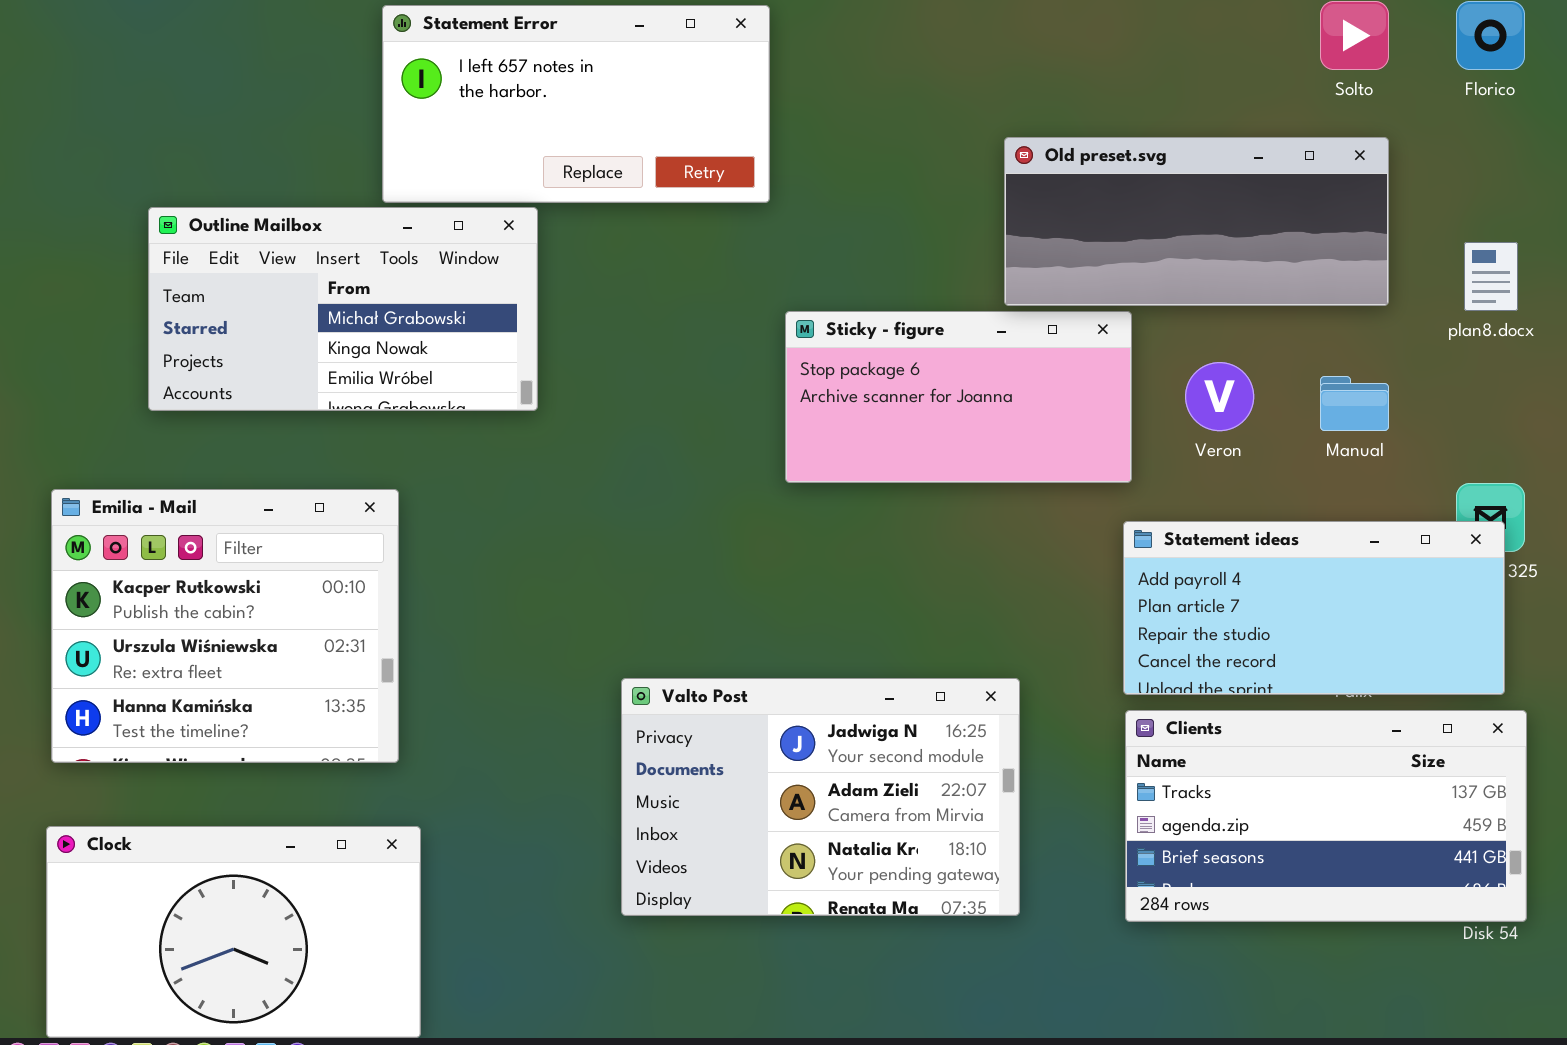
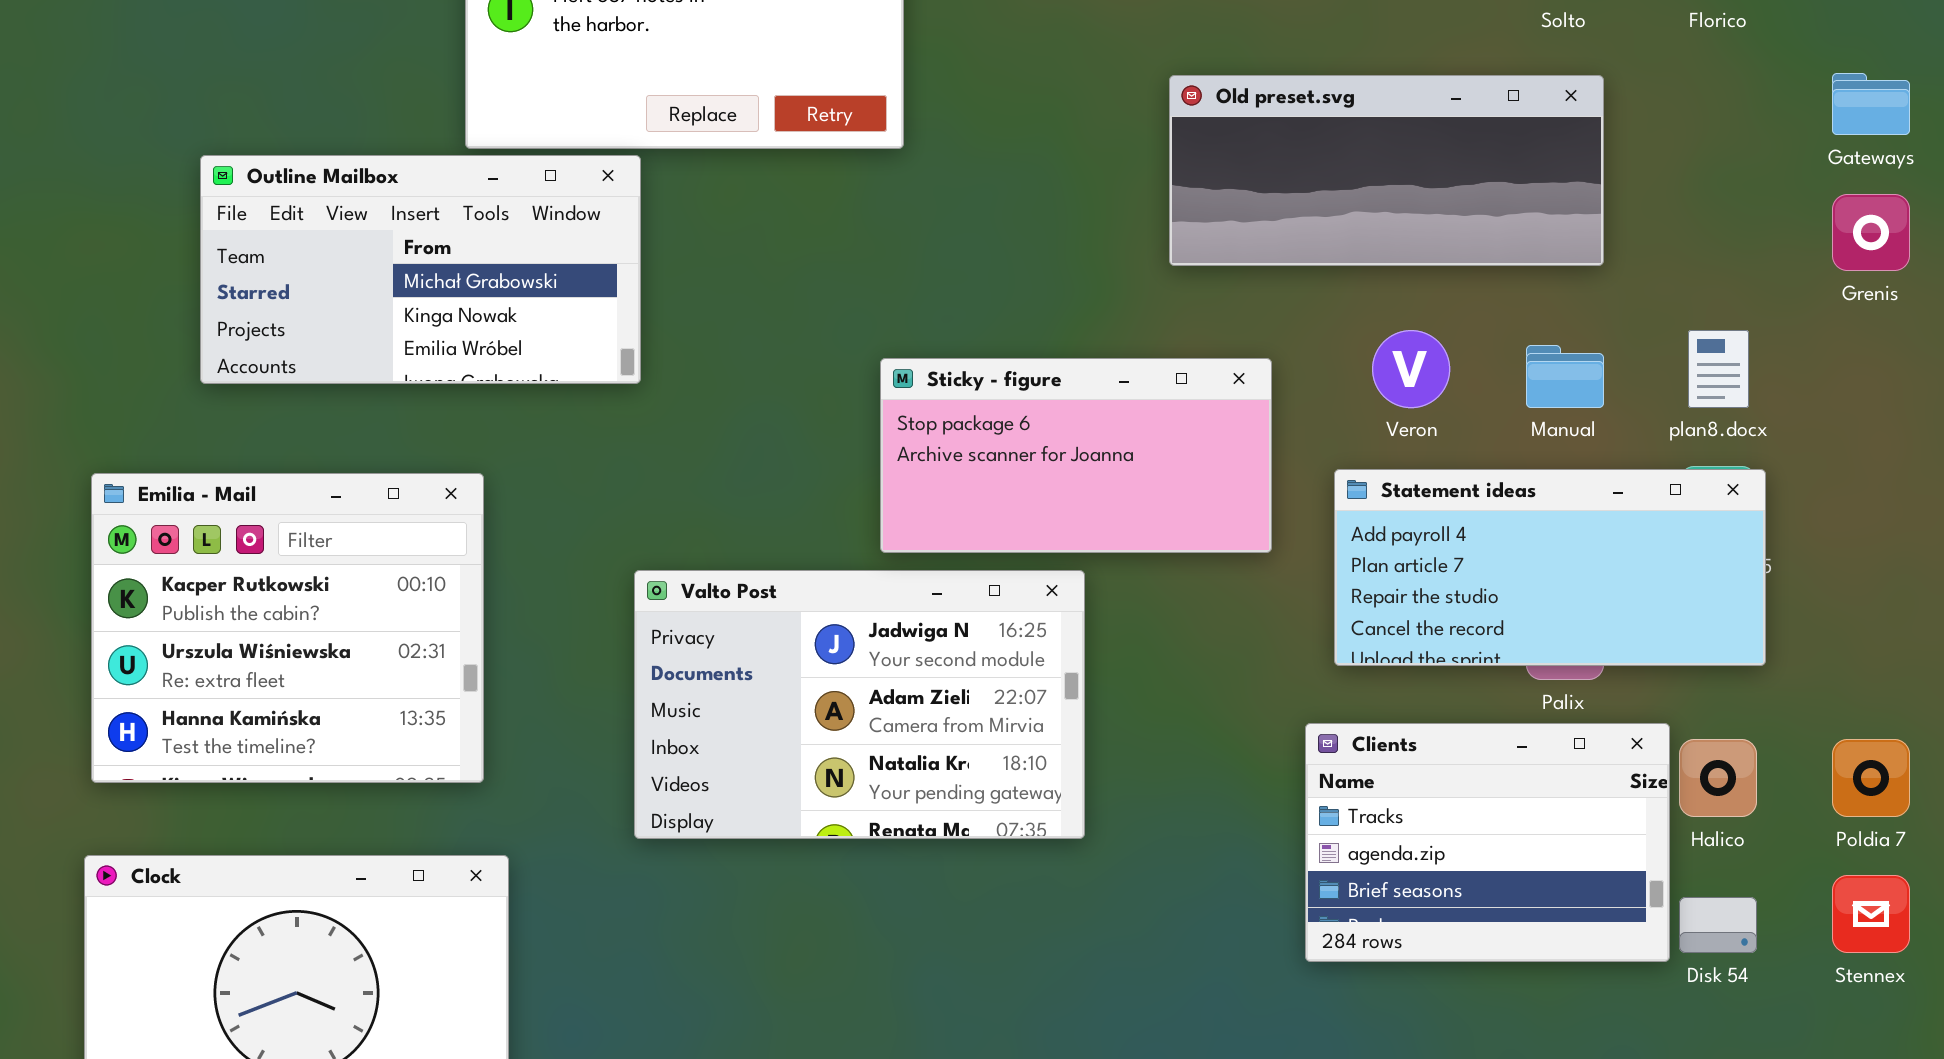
plan8.docx: [1464,242,1518,311] -> [1688,330,1749,408], moved
Sticky - figure: [785,311,1132,483] -> [880,358,1272,553], moved
Statement ideas: [1123,521,1505,695] -> [1334,469,1766,666], moved
Valto Post: [621,678,1020,916] -> [634,570,1085,839], moved
Clients: [1125,710,1527,922] -> [1305,723,1670,962], resized

